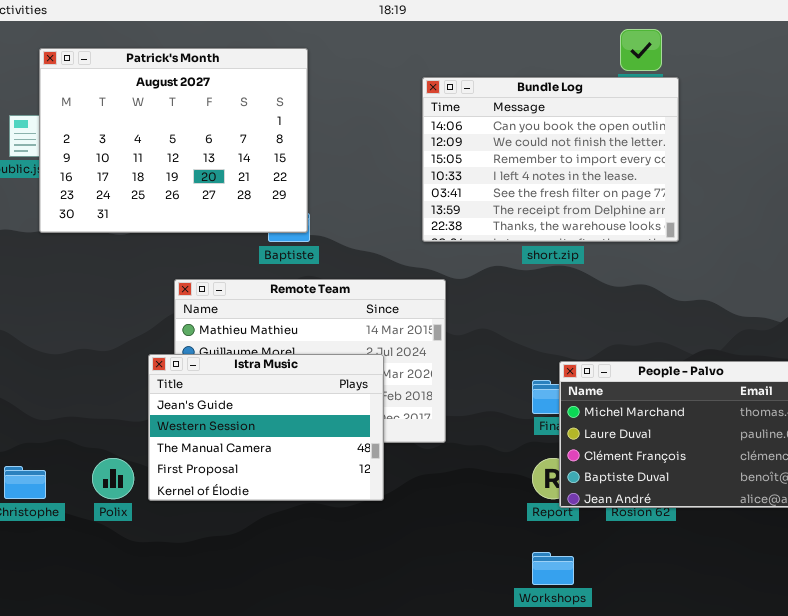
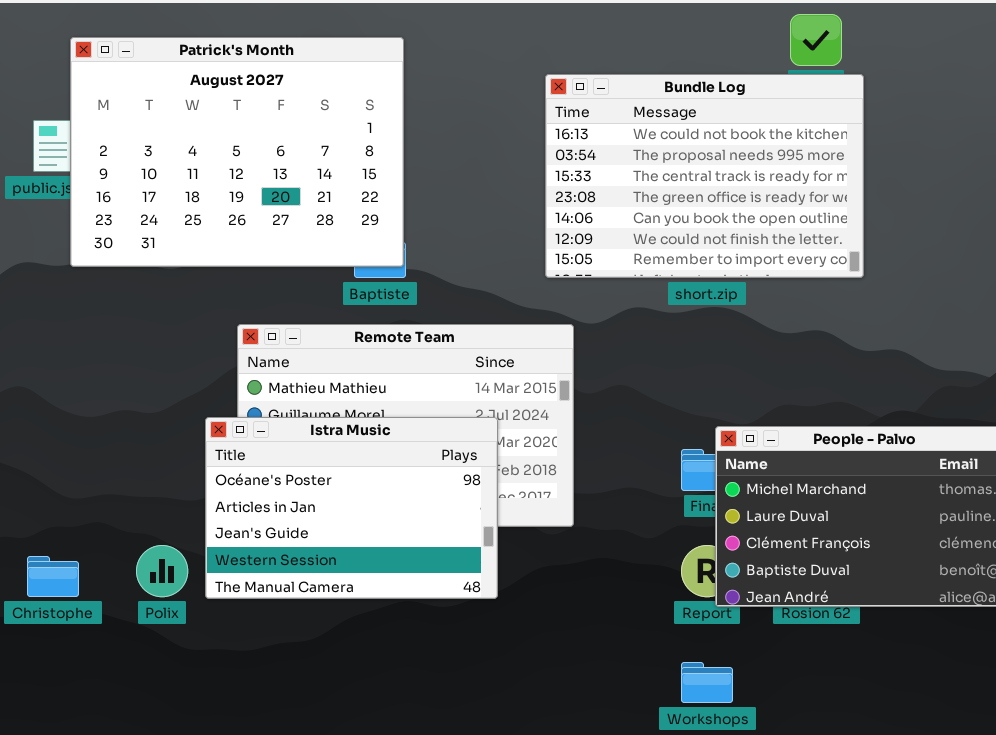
Bundle Log: [422,77,679,242] -> [545,74,864,278], scrolled up 4 rows
Istra Music: [148,354,384,501] -> [205,417,498,599], scrolled up 2 rows

